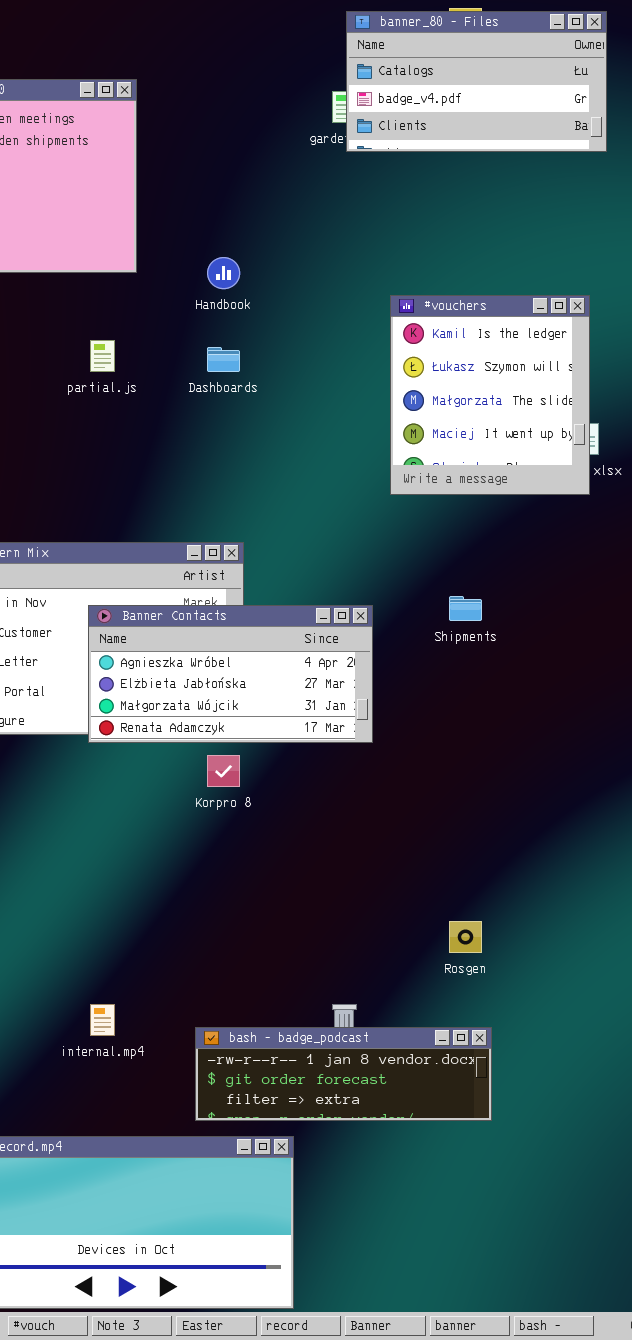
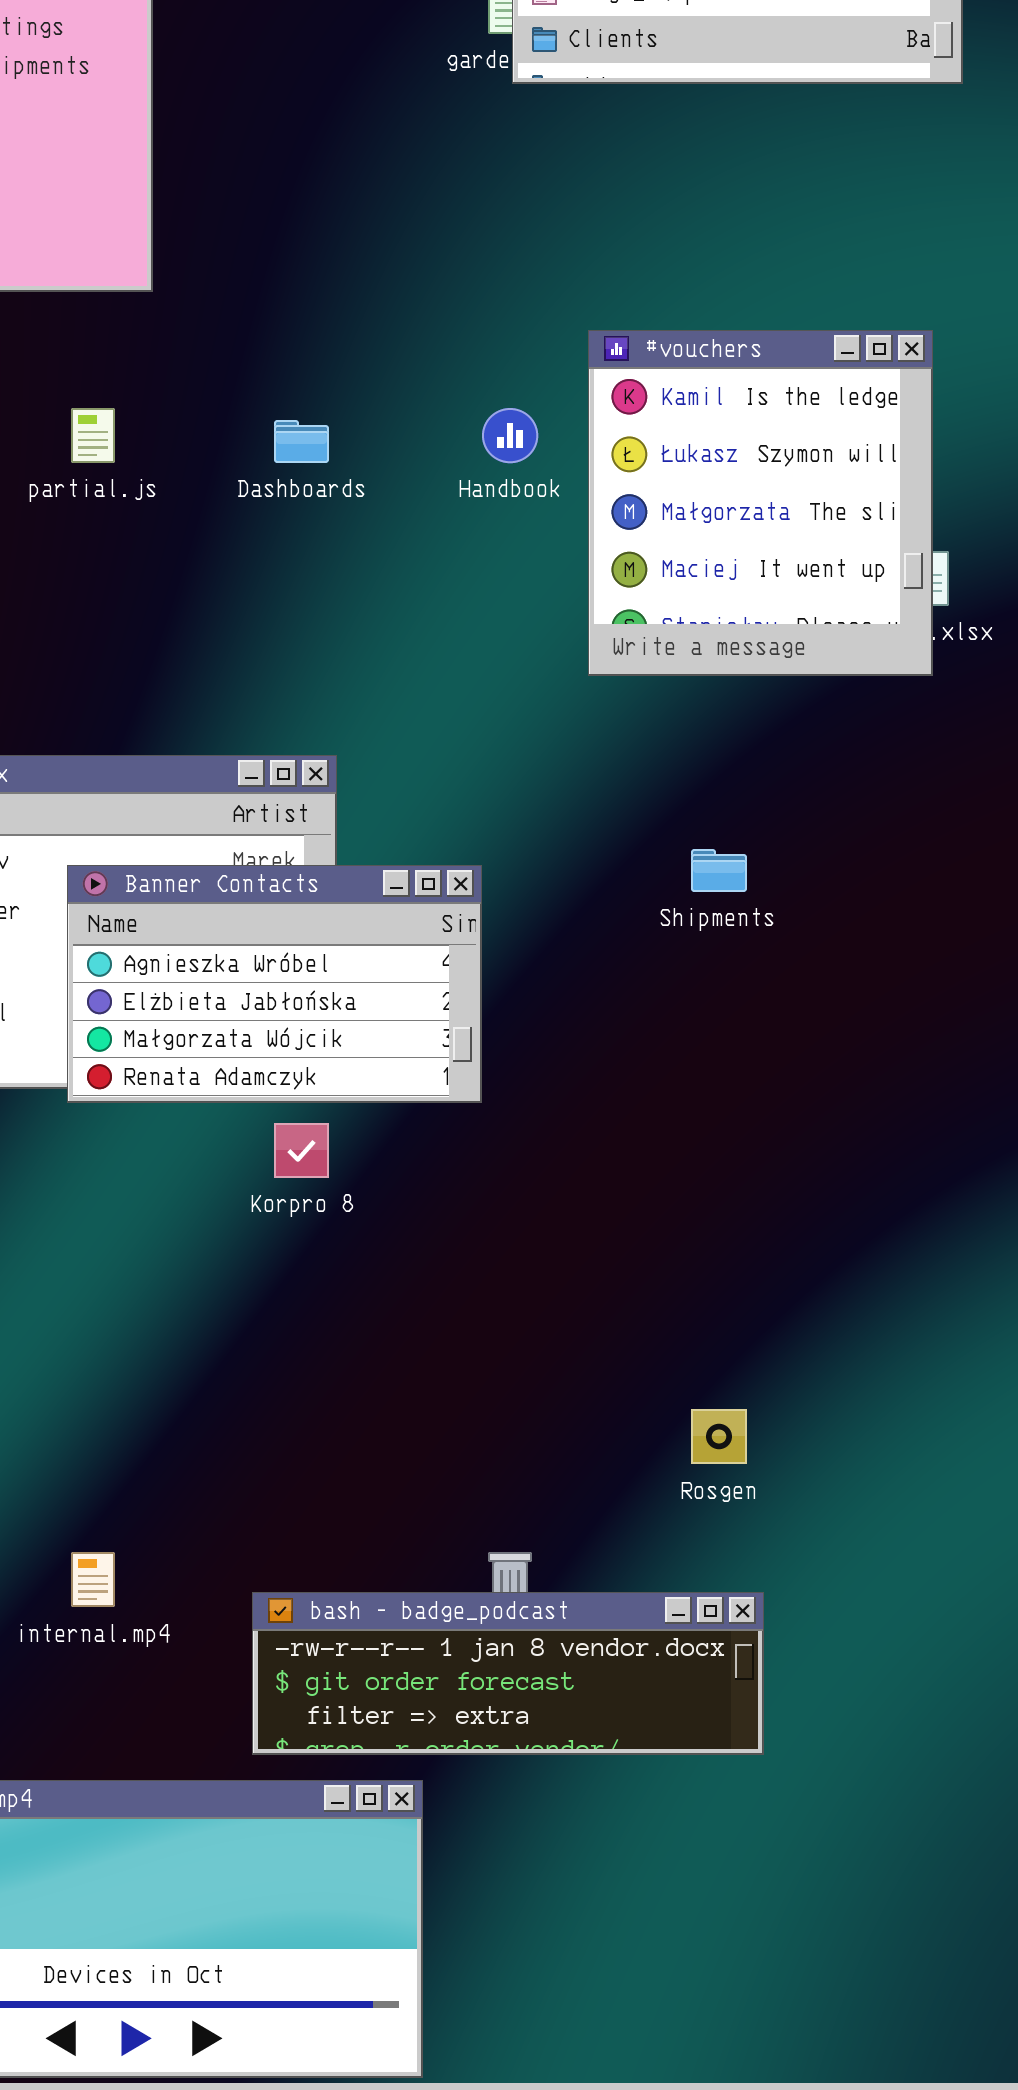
Handbook: [207,257,240,289] -> [482,408,538,463], moved
Banner Contacts: [88,605,373,743] -> [67,865,482,1103], resized

